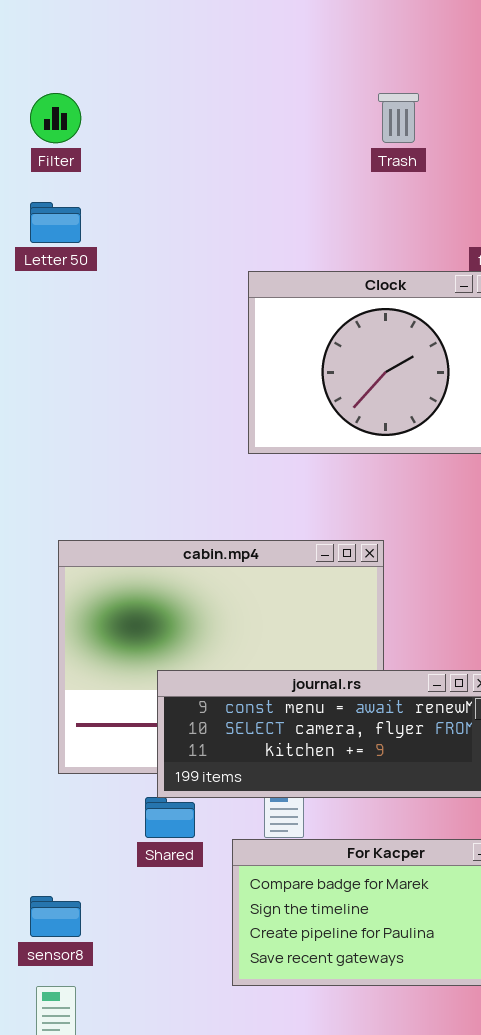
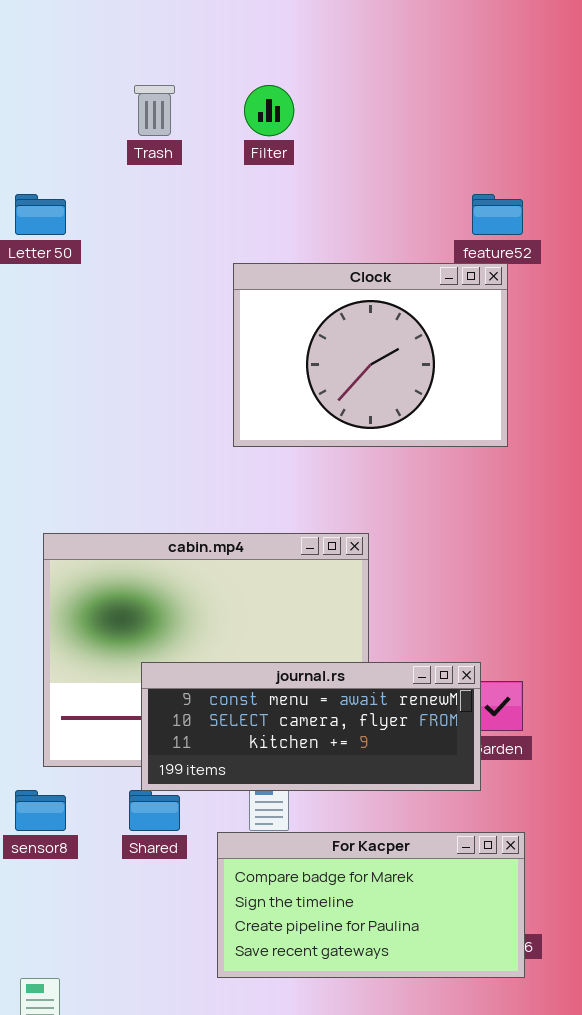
Filter: [30,93,81,143] -> [244,85,294,136], moved
Trash: [378,93,419,143] -> [134,85,175,136], moved
sensor8: [30,896,81,937] -> [15,790,66,831], moved

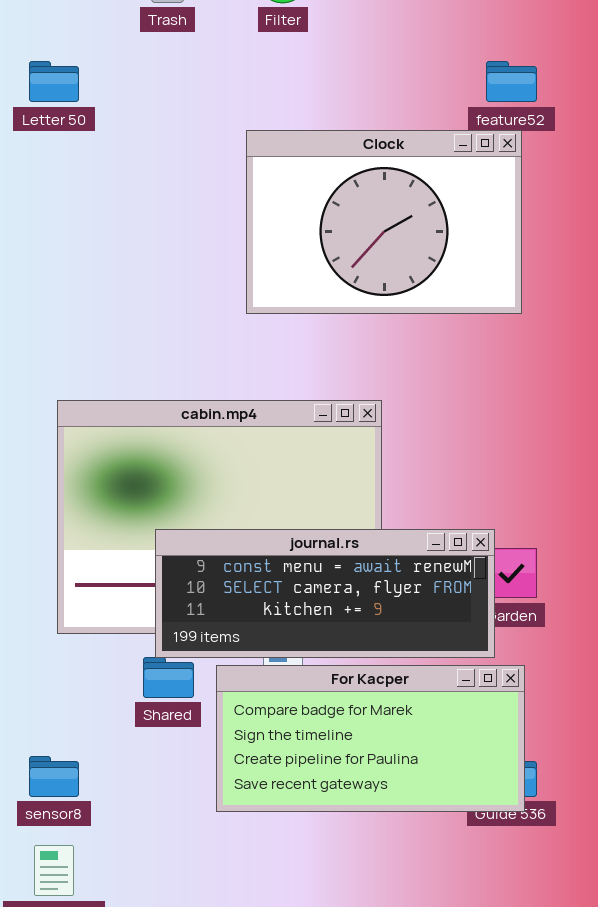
sensor8: [15,790,66,831] -> [29,756,79,797], moved
For Kacper: [217,832,525,978] -> [216,665,525,812], moved

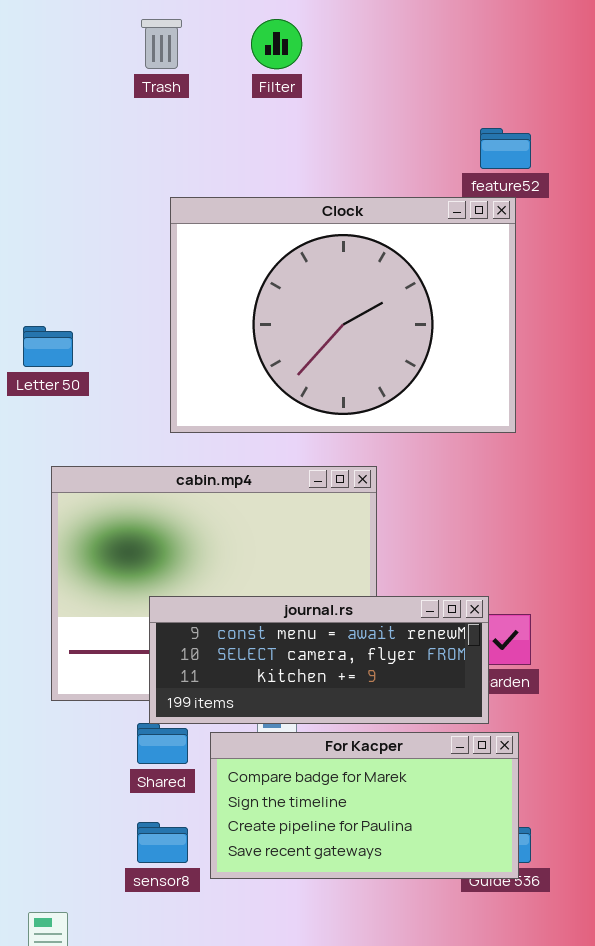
Letter 50: [29,61,79,102] -> [23,326,73,367], moved
Clock: [246,130,522,314] -> [170,197,516,433], resized
sensor8: [29,756,79,797] -> [137,822,188,863], moved

